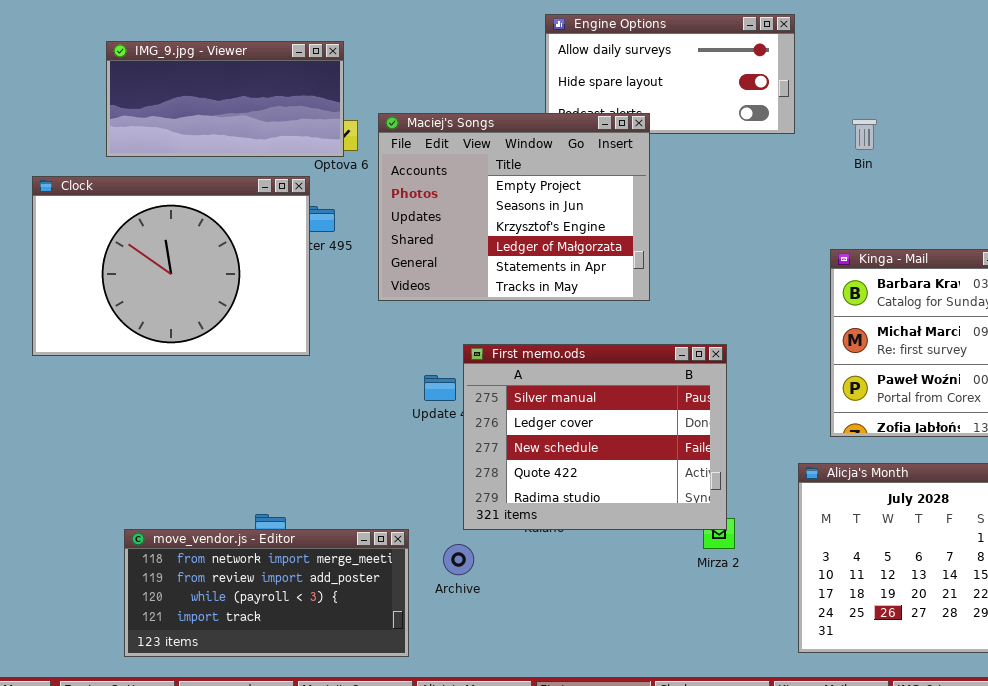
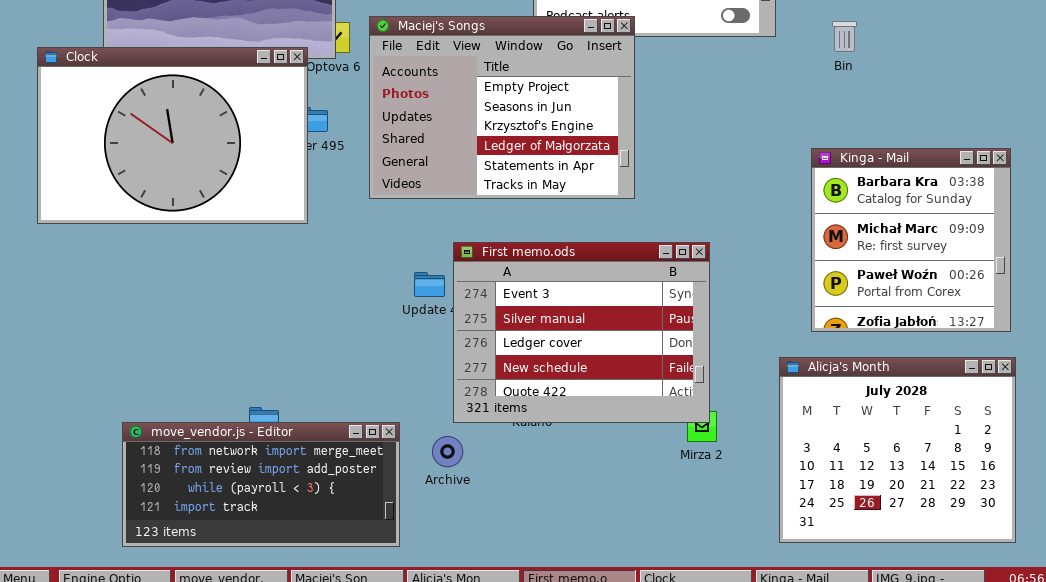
Clock: [32,176,310,356] -> [37,47,308,224], moved
First memo.ods: [463,344,727,530] -> [453,242,710,423], scrolled up 1 row

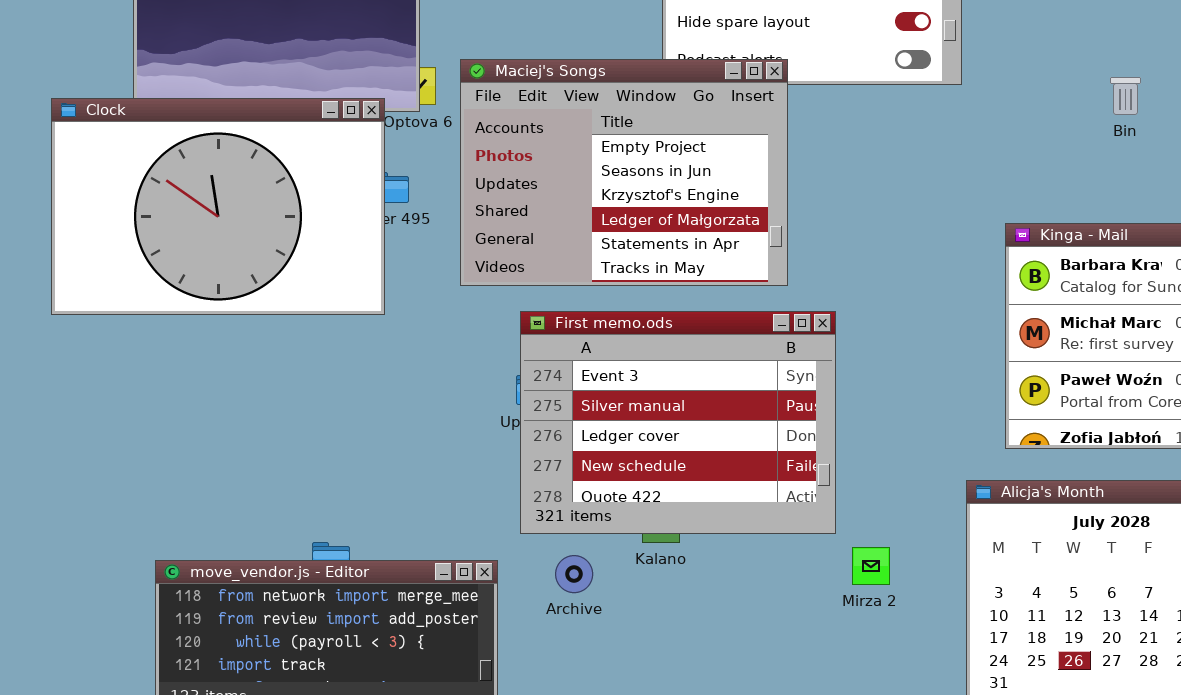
Bin: [832,21,857,52] -> [1110,77,1141,115], moved
First memo.ods: [453,242,710,423] -> [520,311,836,534], moved
Archive: [432,436,463,467] -> [555,555,593,593], moved

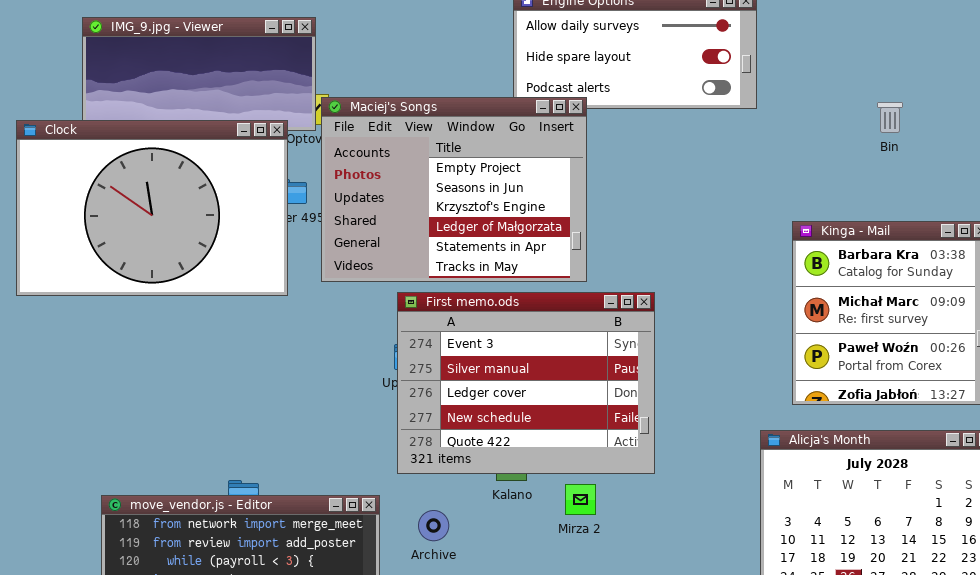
Maciej's Songs: [460,59,788,286] -> [321,97,587,282], moved
Mirza 2: [852,547,890,585] -> [565,484,596,515], moved
Archive: [555,555,593,593] -> [418,510,449,541], moved

